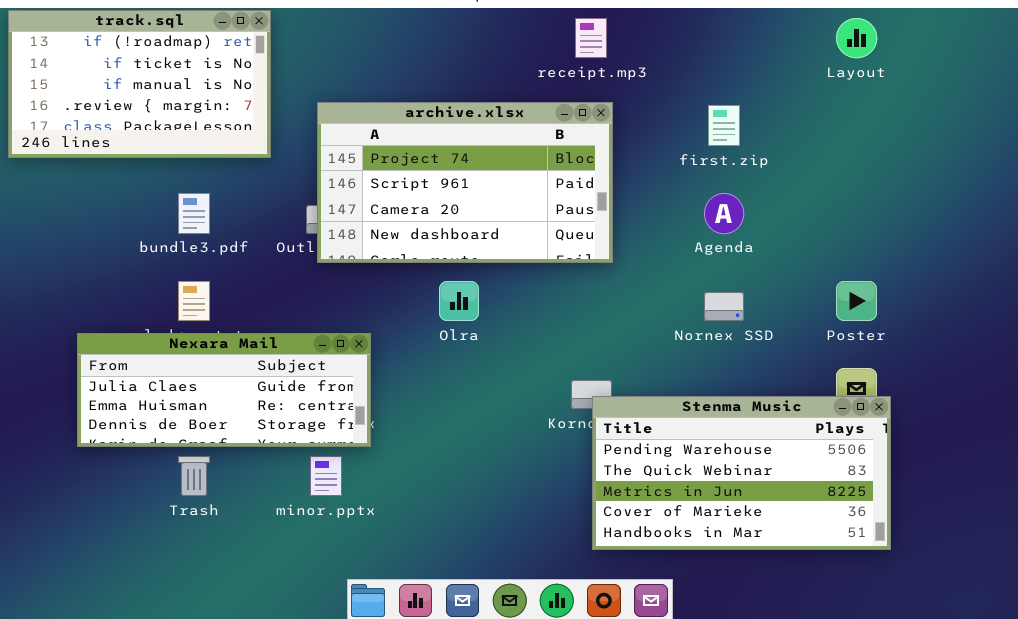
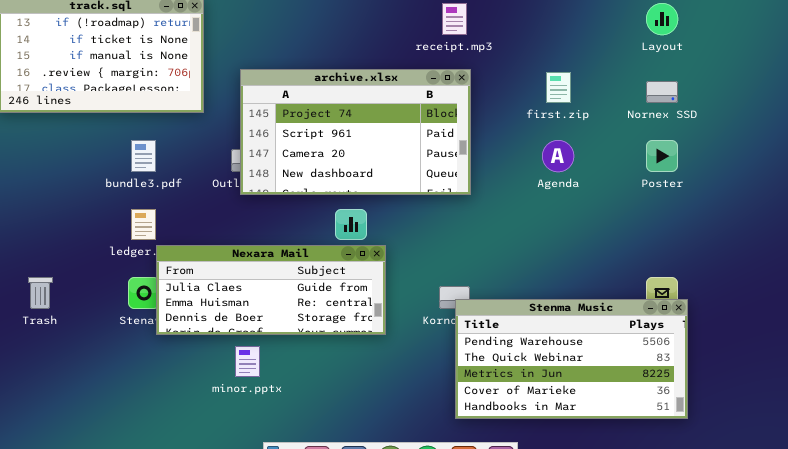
Poster: [836,281,877,321] -> [646,140,678,172], moved
Nornex SSD: [704,292,744,321] -> [646,81,678,103], moved
Nexara Mail: [77,333,371,447] -> [156,245,386,335], moved
Trash: [178,456,210,496] -> [28,277,53,309], moved

